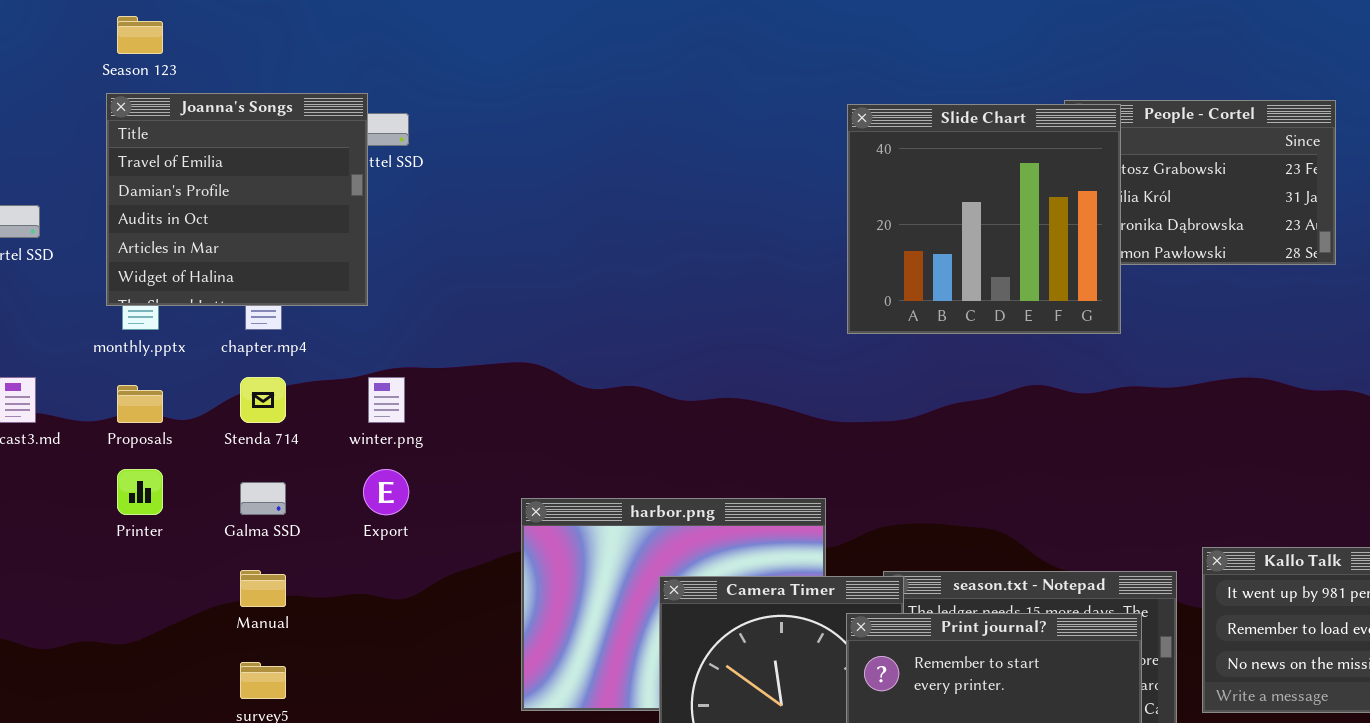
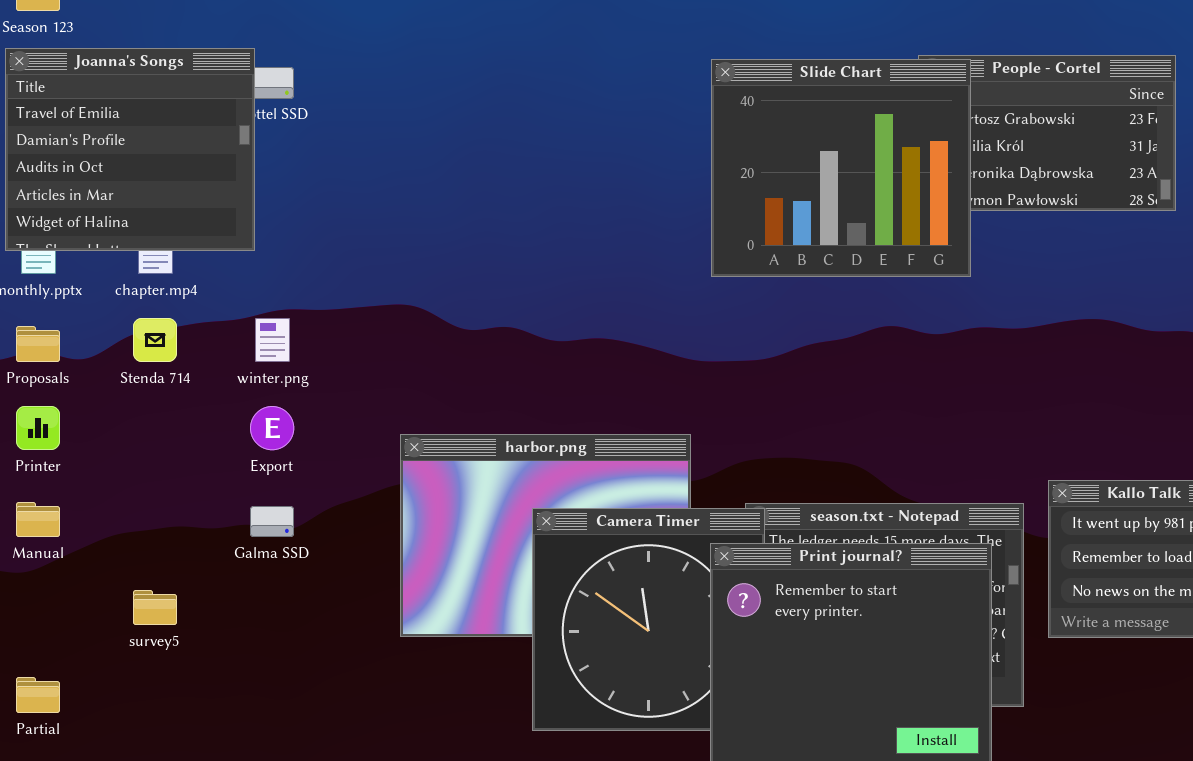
Galma SSD: [240,482,286,515] -> [250,506,294,537], moved
Manual: [240,570,286,607] -> [16,502,60,537], moved

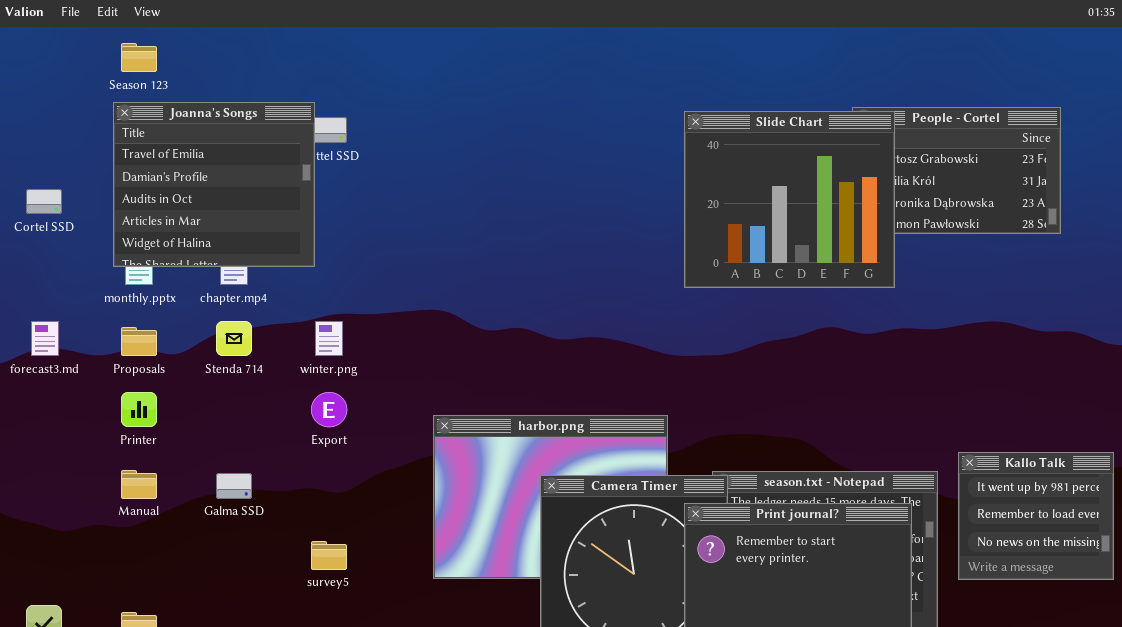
Galma SSD: [250,506,294,537] -> [216,473,252,499], moved
survey5: [133,590,177,625] -> [311,541,347,570], moved

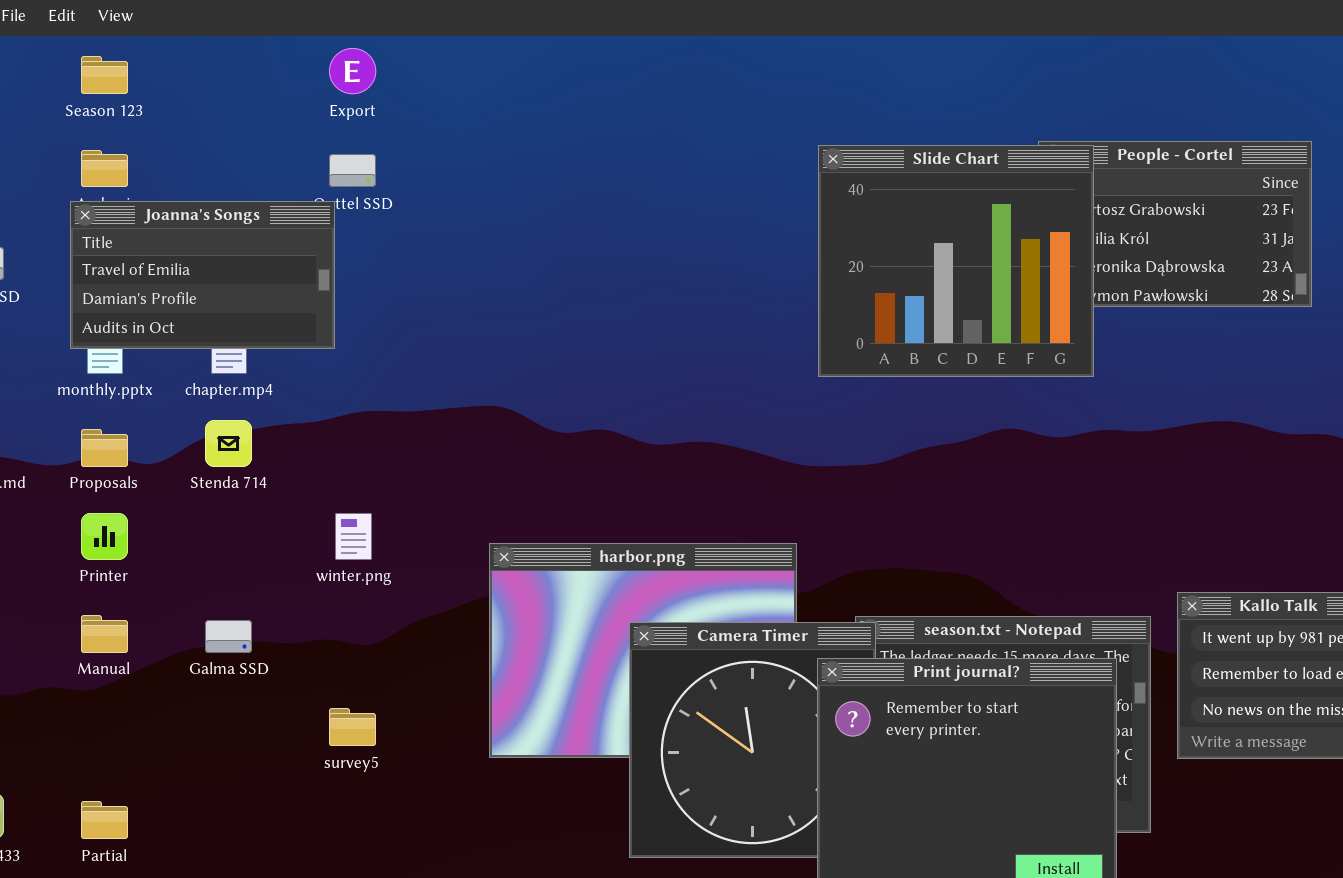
Joanna's Songs: [113,102,315,267] -> [70,201,335,349], resized
winter.png: [315,321,343,356] -> [335,513,372,560], moved
Export: [311,392,347,427] -> [329,48,376,94], moved

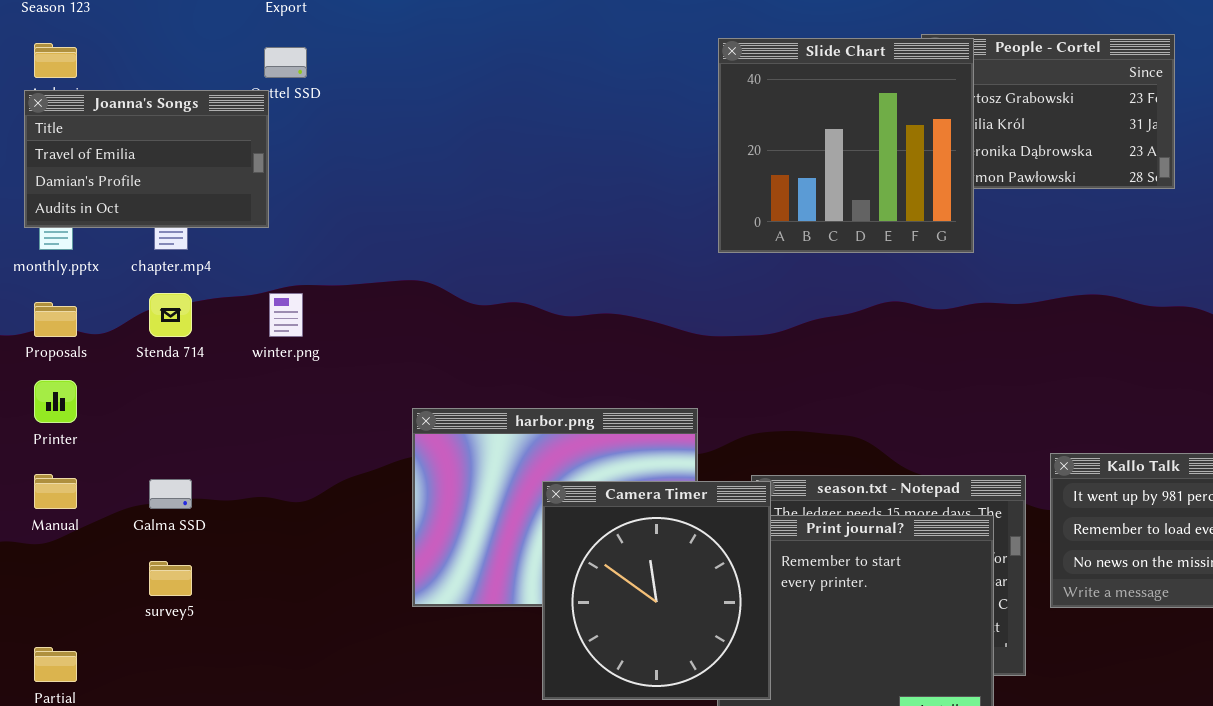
winter.png: [335,513,372,560] -> [269,293,303,337], moved
Camera Timer: [629,622,876,858] -> [542,481,771,700], raised
survey5: [329,708,376,746] -> [149,561,192,596], moved

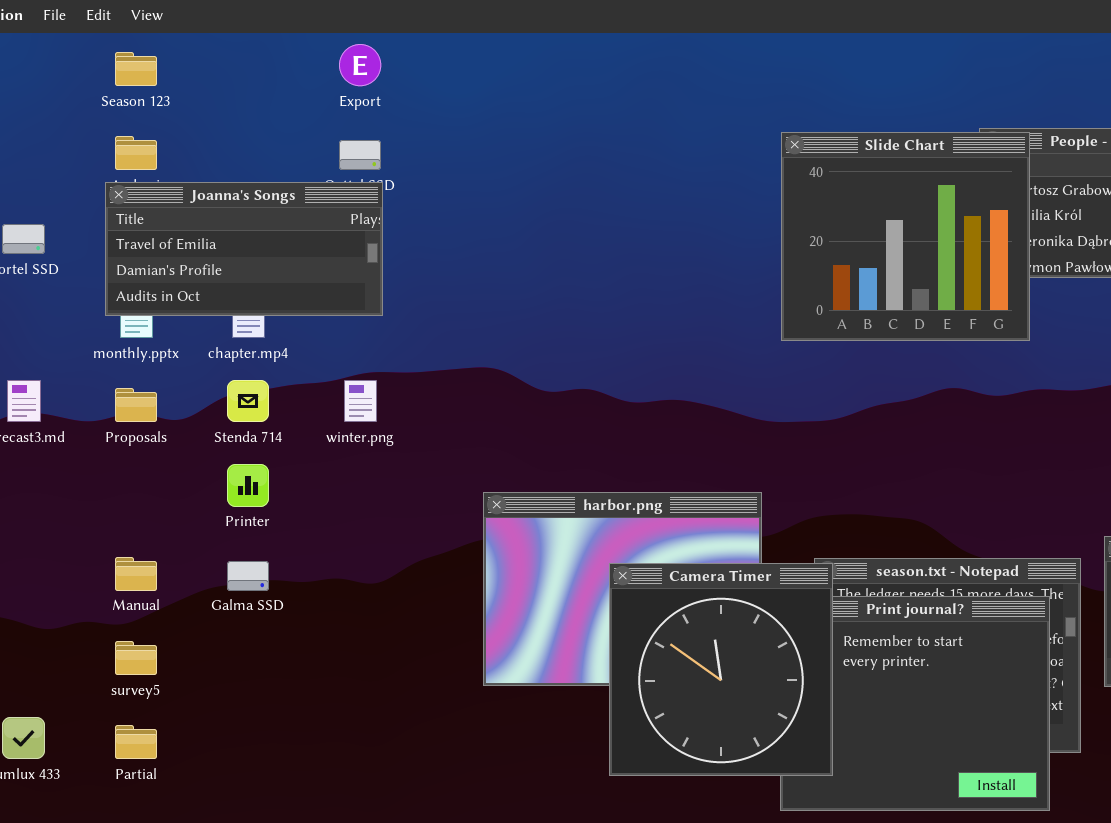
Joanna's Songs: [24,90,269,228] -> [105,182,383,316], resized
Printer: [34,380,77,423] -> [227,464,269,507], moved
survey5: [149,561,192,596] -> [115,641,157,675], moved

